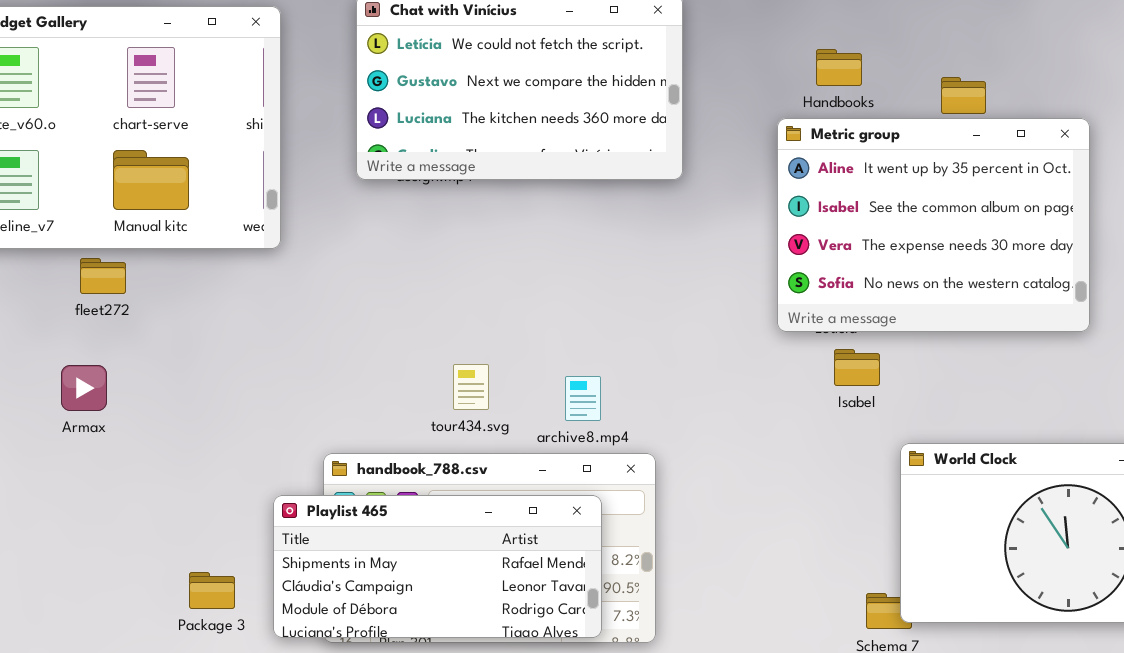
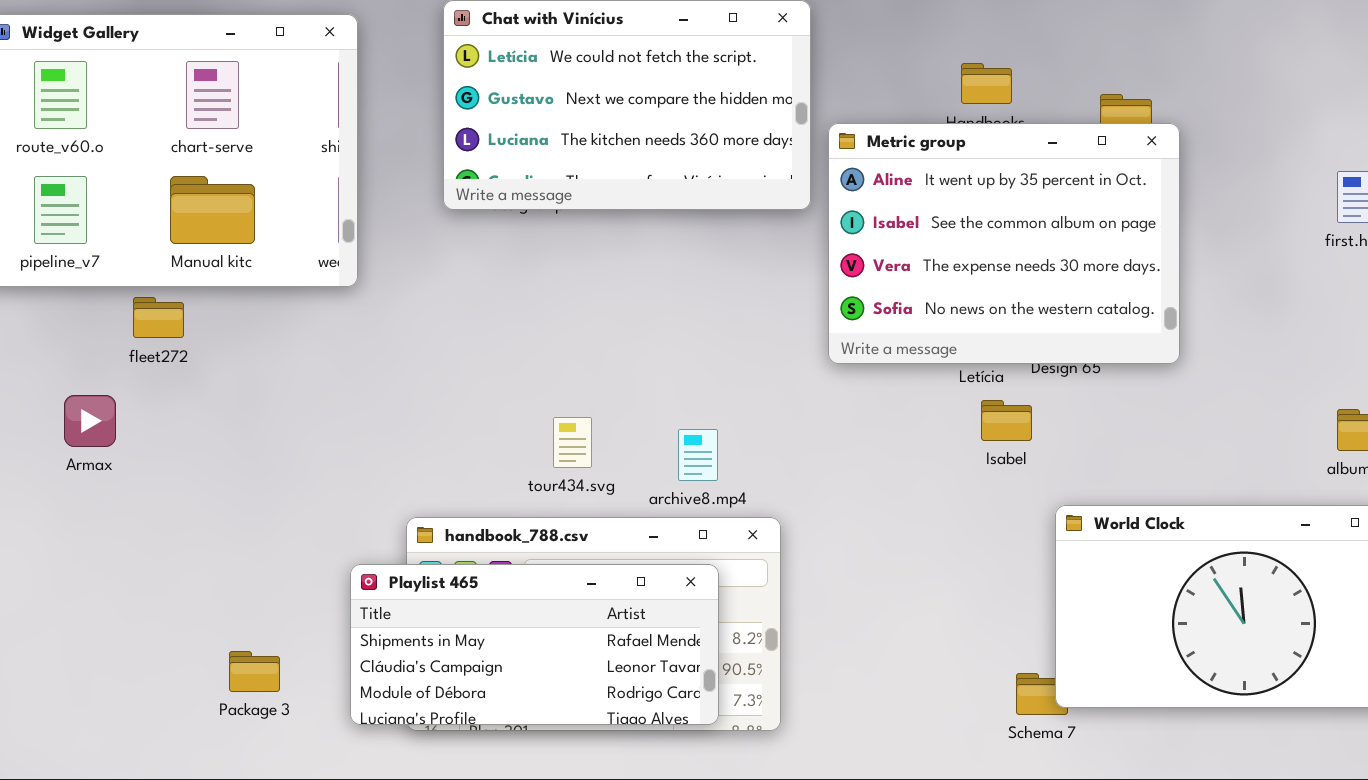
Metric group: [777,118,1090,332] -> [828,123,1180,364], moved
Armax: [61,365,107,411] -> [64,395,116,447], moved
Package 3: [189,572,235,609] -> [229,651,280,692], moved

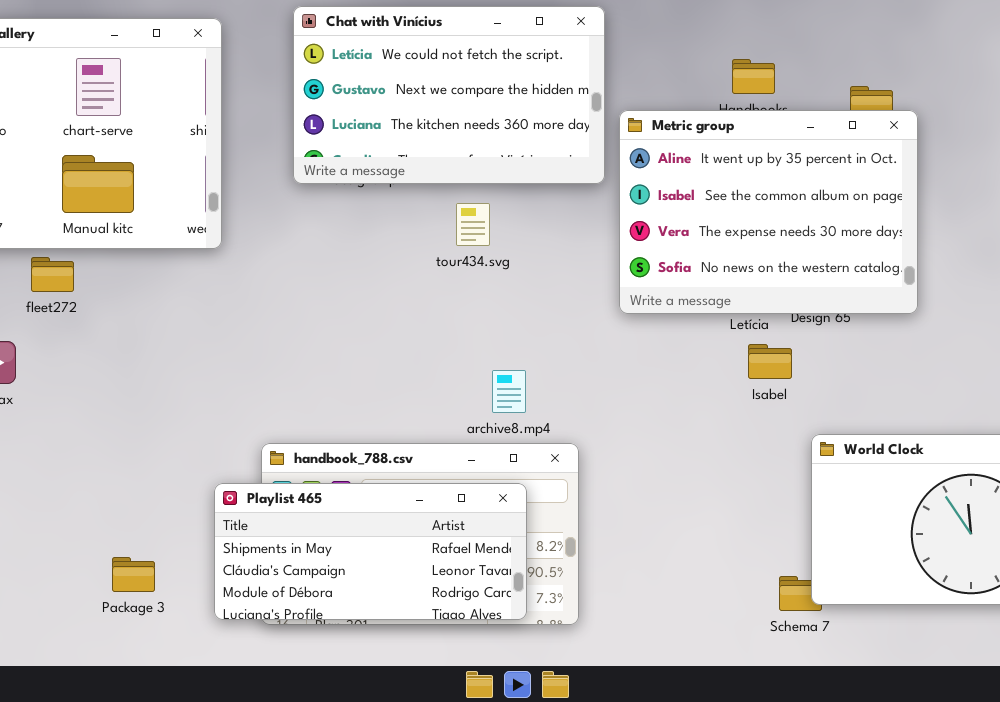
tour434.svg: [553,417,592,468] -> [456,203,490,246], moved

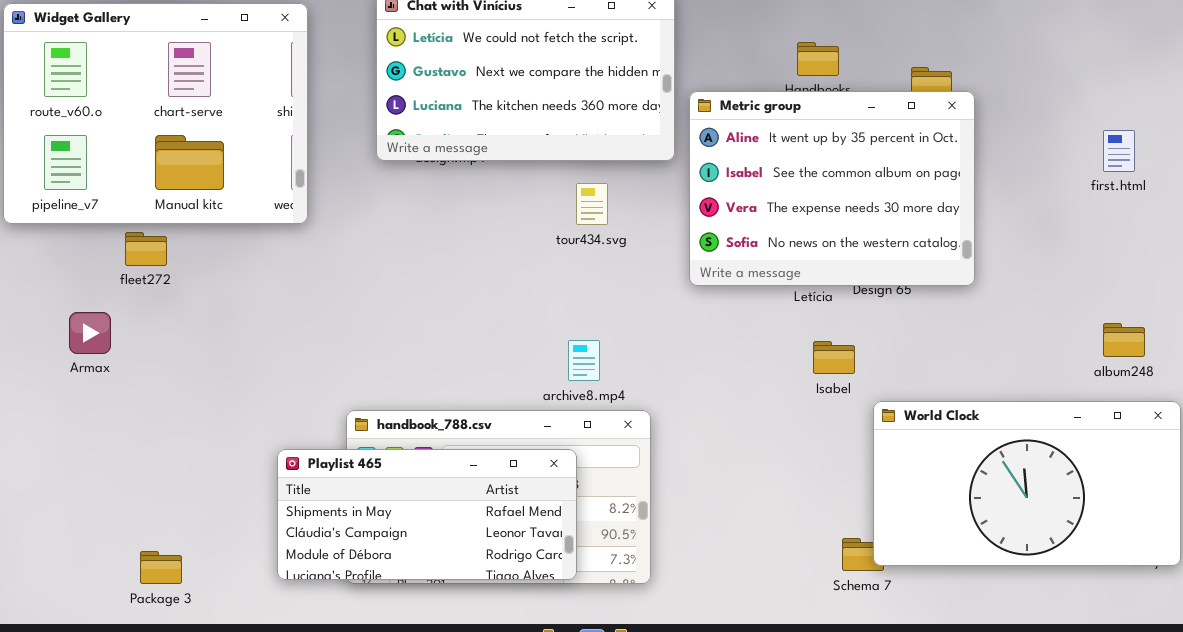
tour434.svg: [456,203,490,246] -> [576,183,608,225], moved
Isabel: [748,344,792,379] -> [813,341,855,374], moved
Playlist 465: [214,483,527,620] -> [277,449,577,580], moved
Package 3: [112,557,155,592] -> [140,551,182,584], moved

